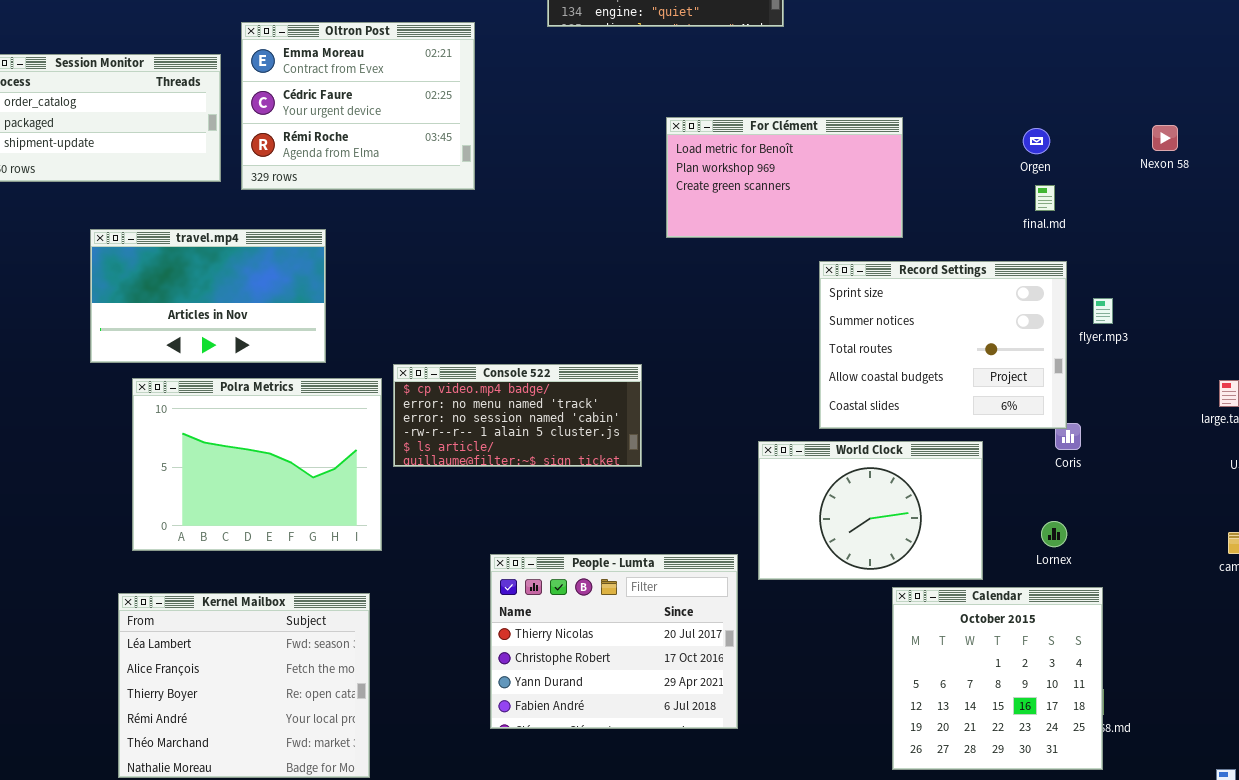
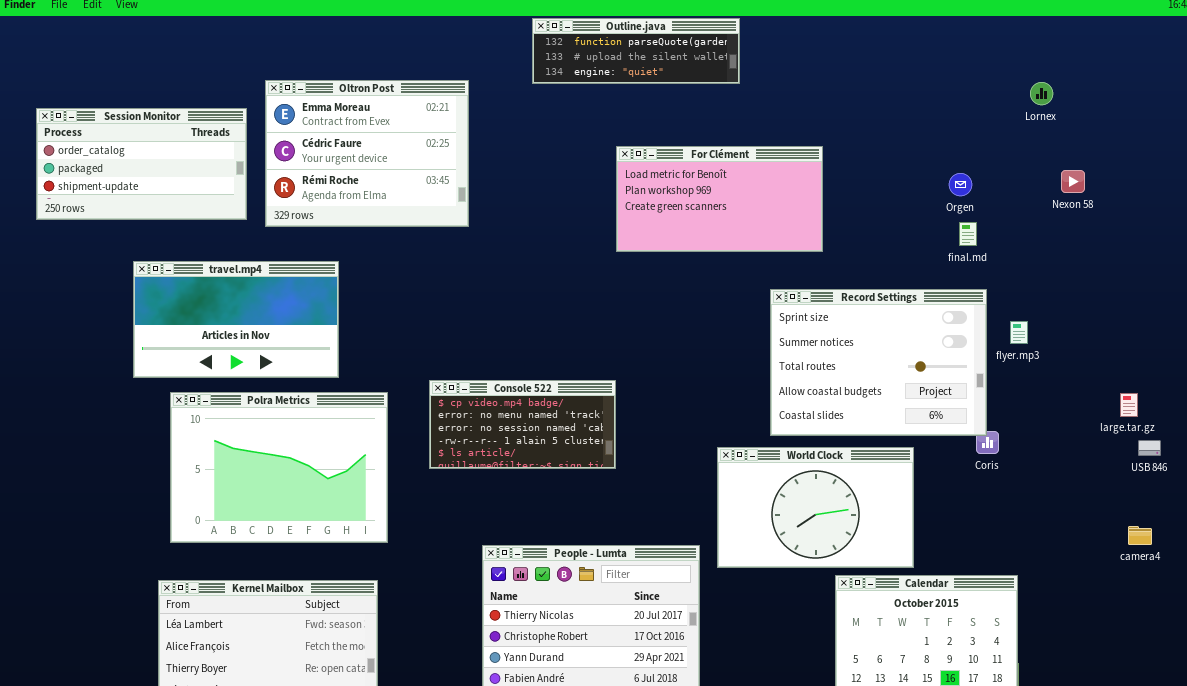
For Clément: [666,117,903,238] -> [616,146,823,252], moved
Console 522: [393,364,642,467] -> [429,380,616,469], resized
Lornex: [1041,521,1067,547] -> [1030,82,1053,105], moved

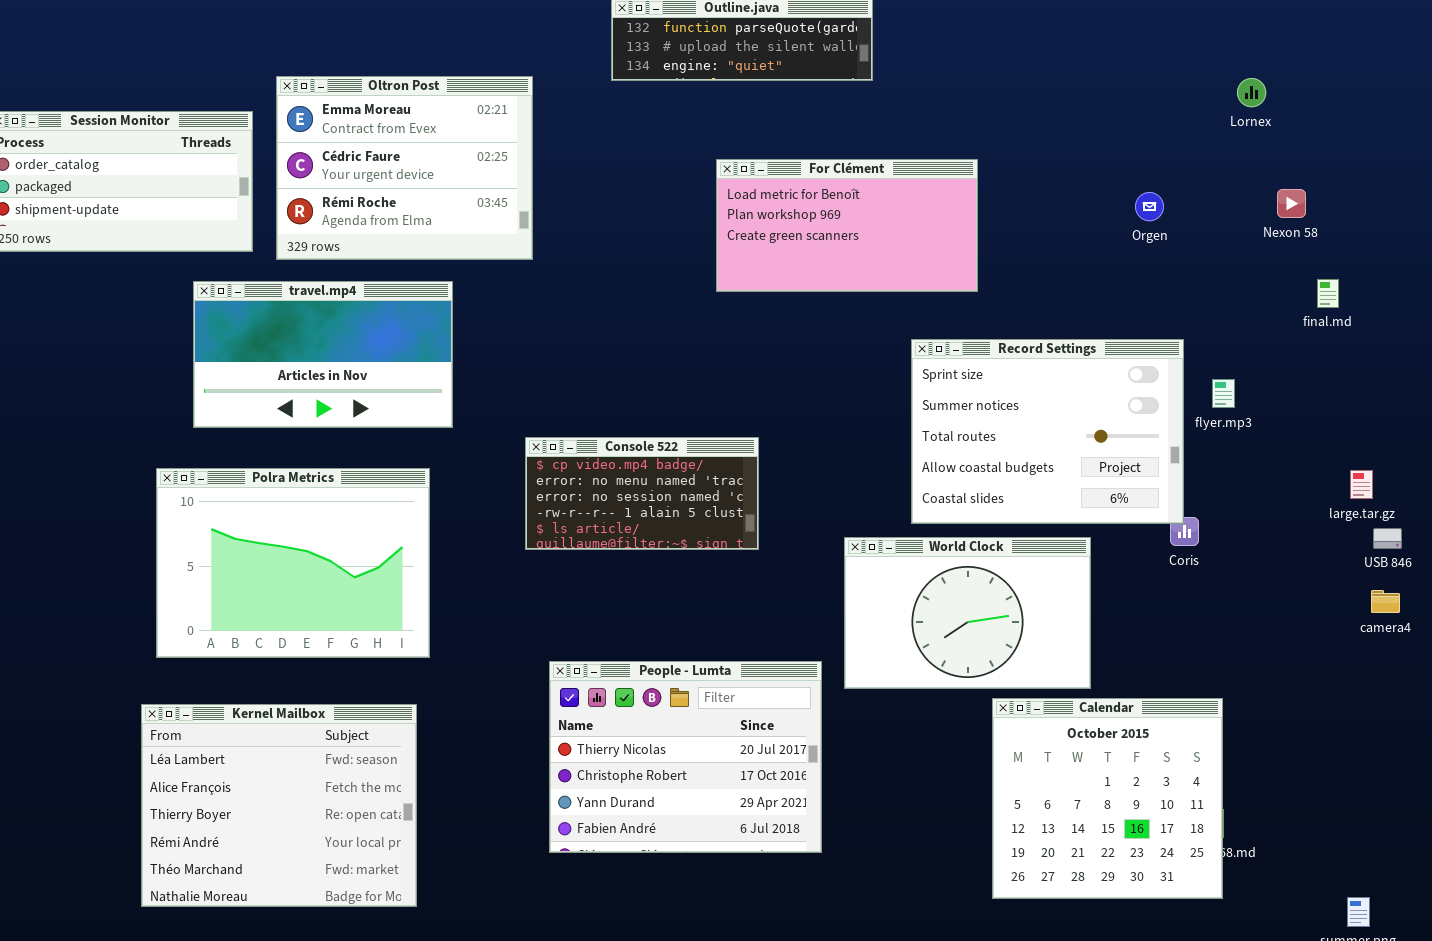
final.md: [959,222,977,246] -> [1317,279,1339,308], moved
travel.mp4: [133,261,339,378] -> [193,281,453,428], moved
Console 522: [429,380,616,469] -> [525,437,759,550], moved
camera4: [1128,526,1152,545] -> [1371,590,1400,613], moved

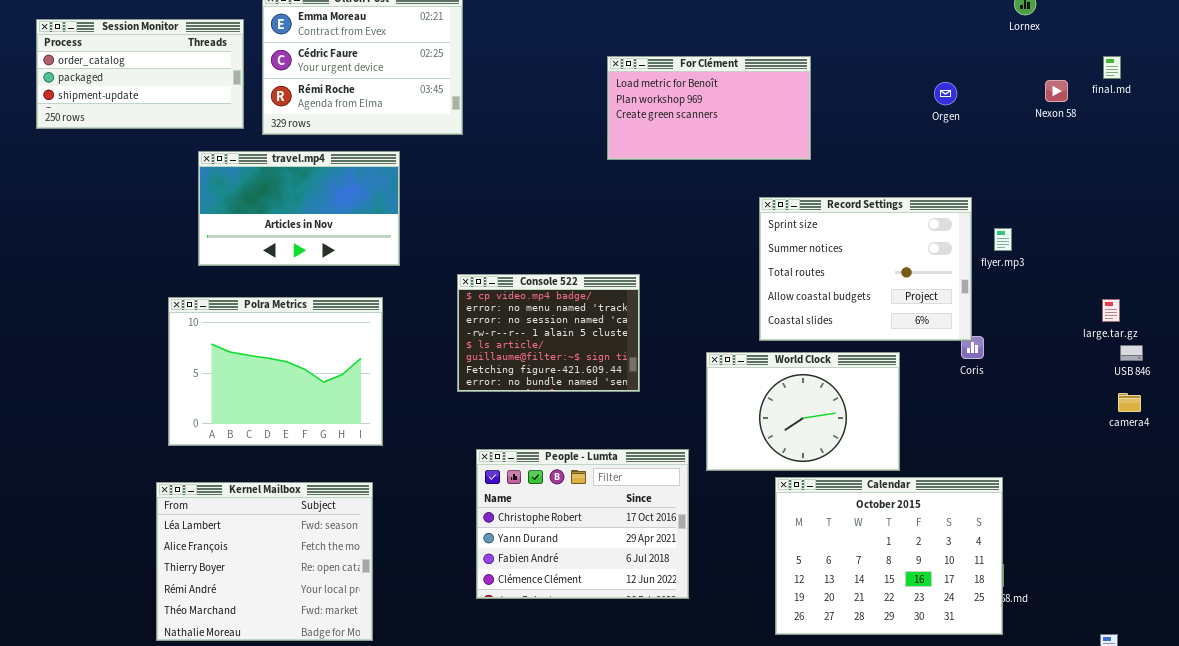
final.md: [1317,279,1339,308] -> [1103,56,1121,79], moved
Console 522: [525,437,759,550] -> [457,274,640,392], resized
People - Lumta: [549,661,822,853] -> [476,449,689,599], scrolled down 1 row
Calendar: [992,698,1223,899] -> [775,477,1003,635], resized

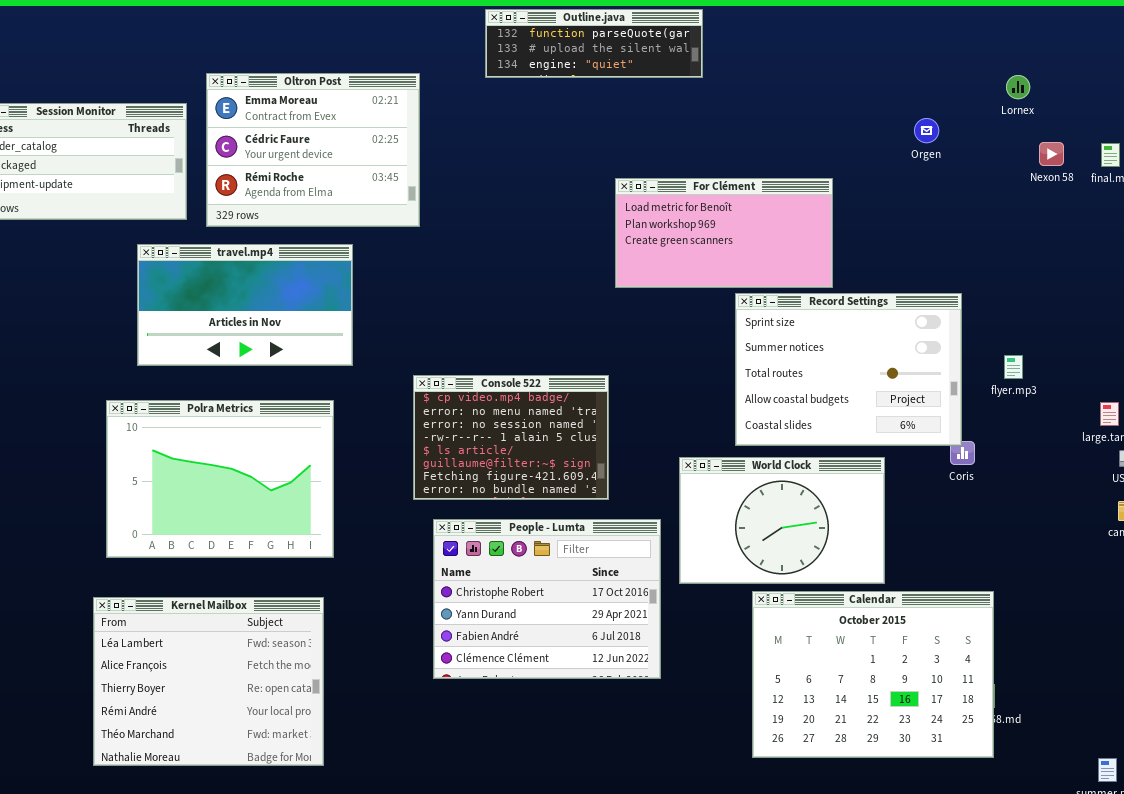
For Clément: [607,56,811,160] -> [615,178,833,288], moved
Nexon 58: [1045,80,1068,102] -> [1039,142,1064,166], moved
Orgen: [934,82,957,105] -> [914,118,939,143], moved
flyer.mp3: [994,228,1012,251] -> [1004,355,1023,379], moved
People - Lumta: [476,449,689,599] -> [433,519,661,679], moved

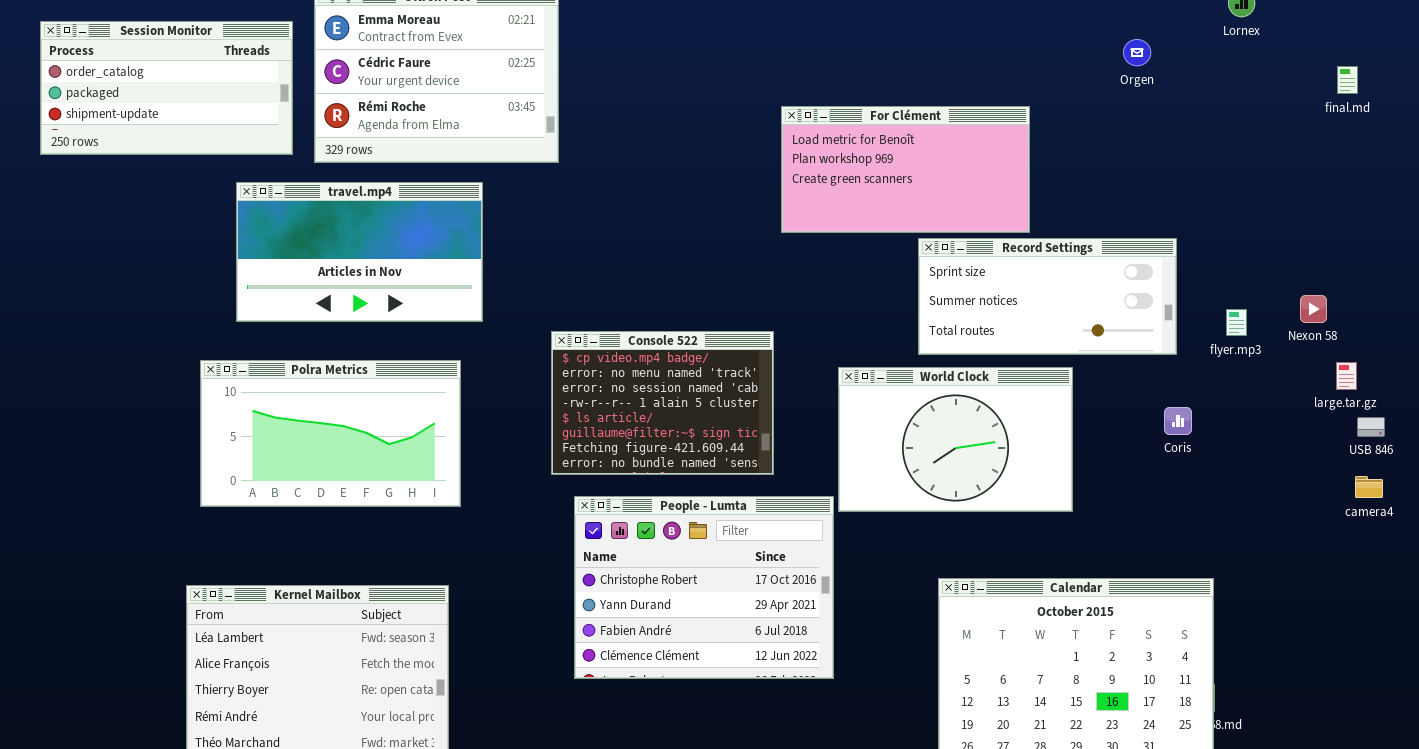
Nexon 58: [1039,142,1064,166] -> [1300,295,1327,323], moved
Record Settings: [735,293,962,446] -> [918,238,1177,355], resized
Polra Metrics: [106,400,334,558] -> [200,360,461,507], resized
World Clock: [679,457,885,584] -> [838,367,1073,512], moved

